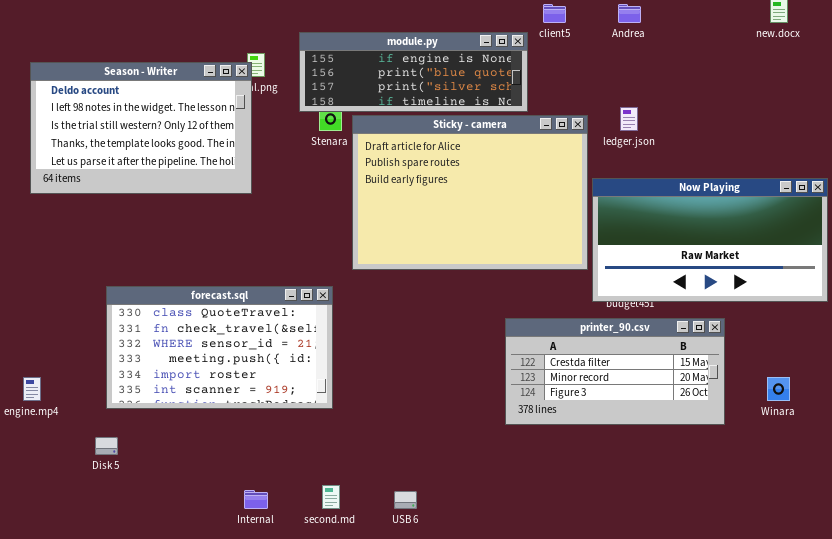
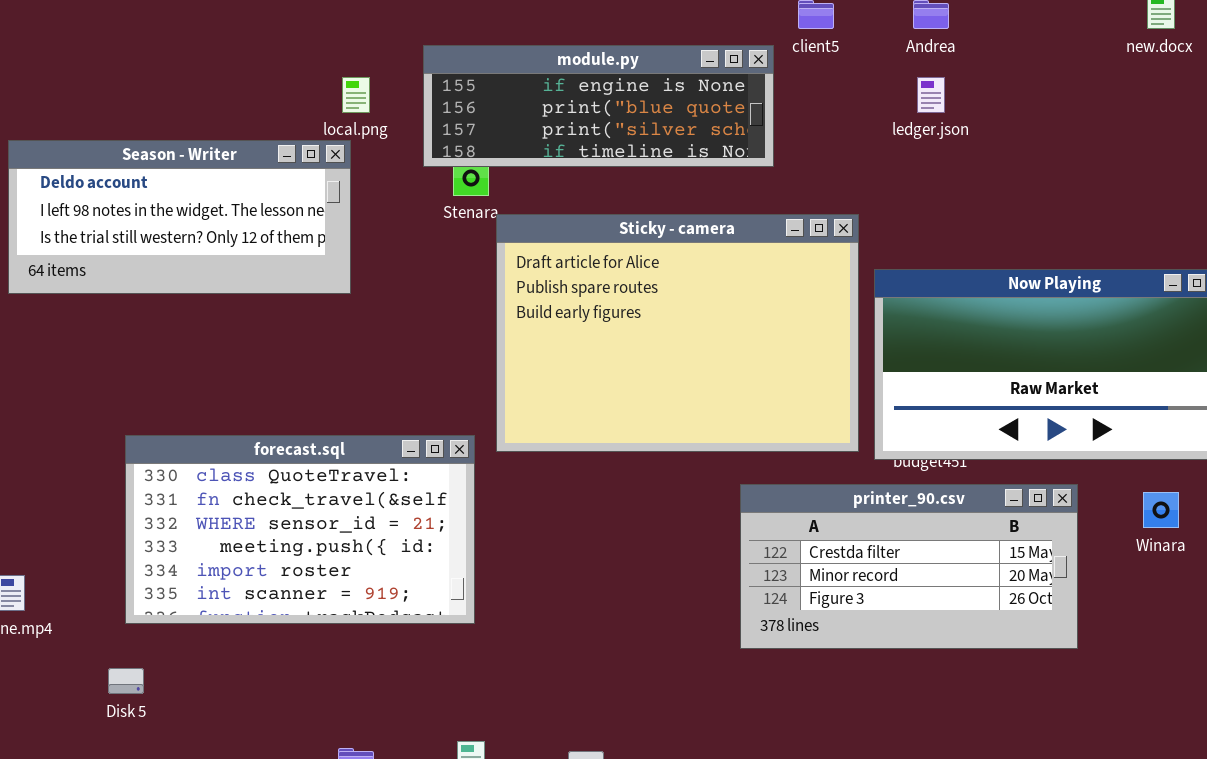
Season - Writer: [30,62,252,194] -> [8,140,351,294], resized
ledger.json: [620,107,638,131] -> [917,77,945,113], moved
Sticky - camera: [352,115,588,270] -> [496,214,859,452], moved
Winara: [767,377,790,401] -> [1143,492,1179,528], moved

